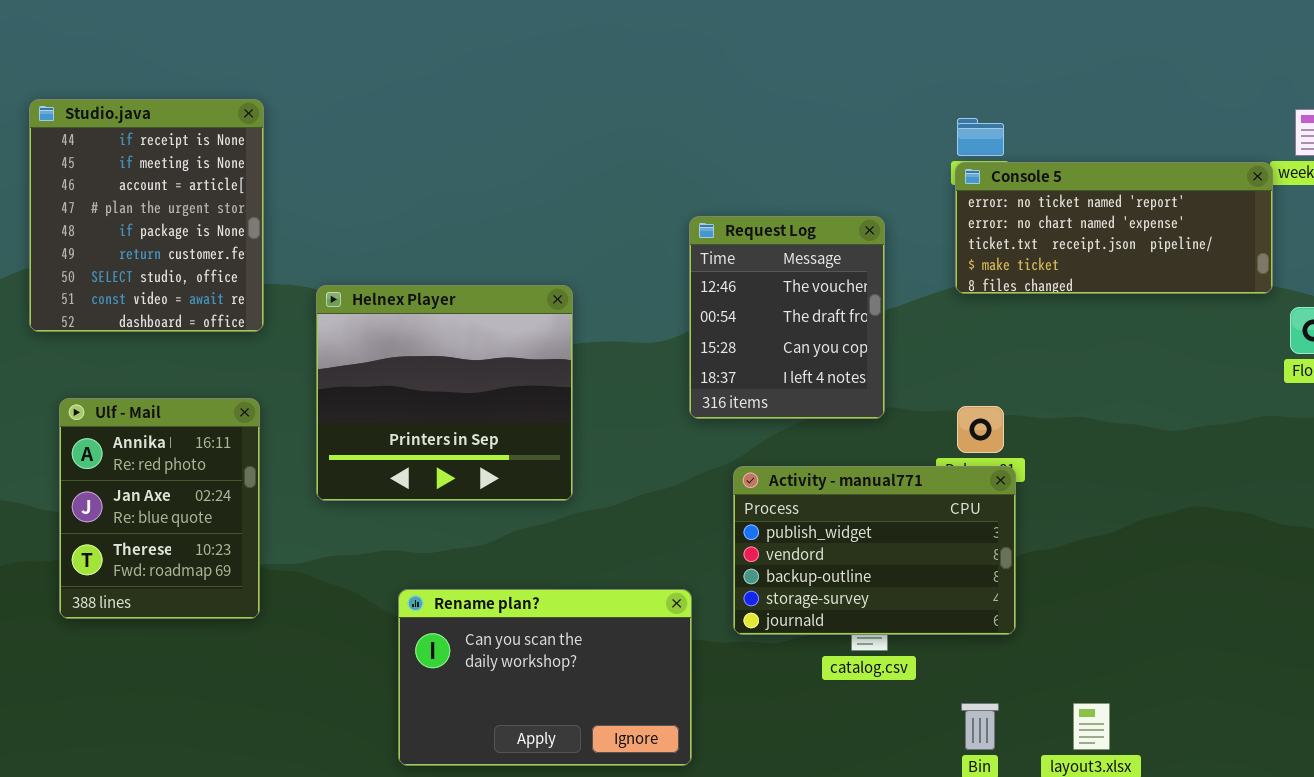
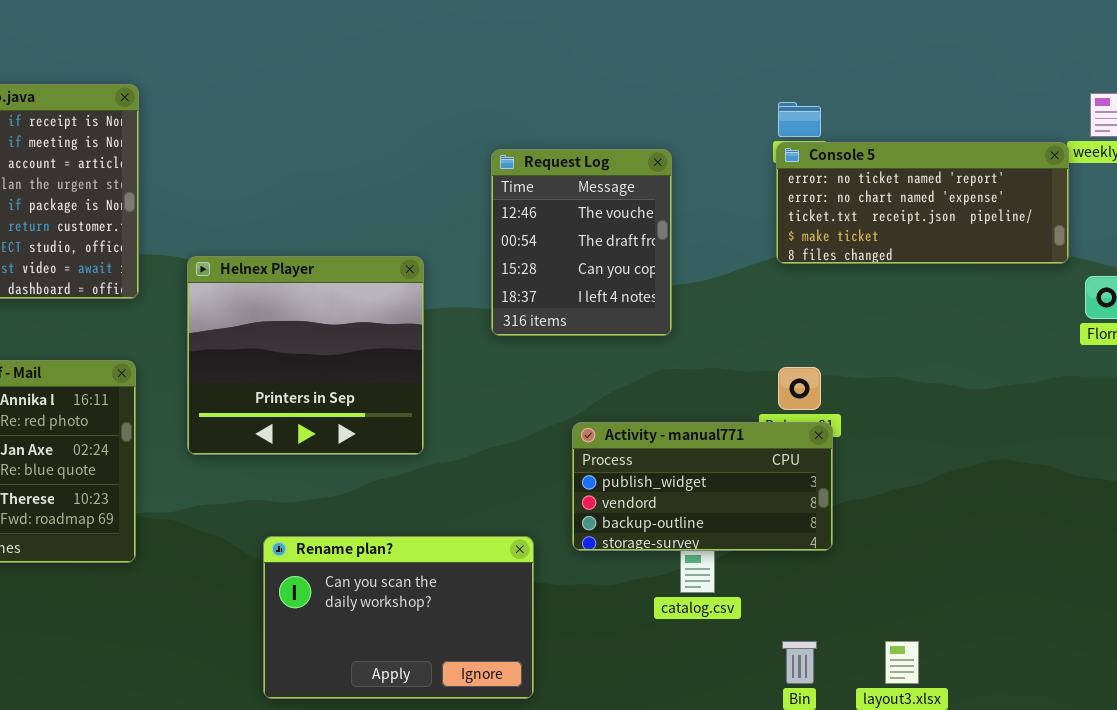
Request Log: [689,216,885,419] -> [491,149,672,336], moved
Activity - manual771: [733,466,1016,635] -> [572,422,833,551], resized

